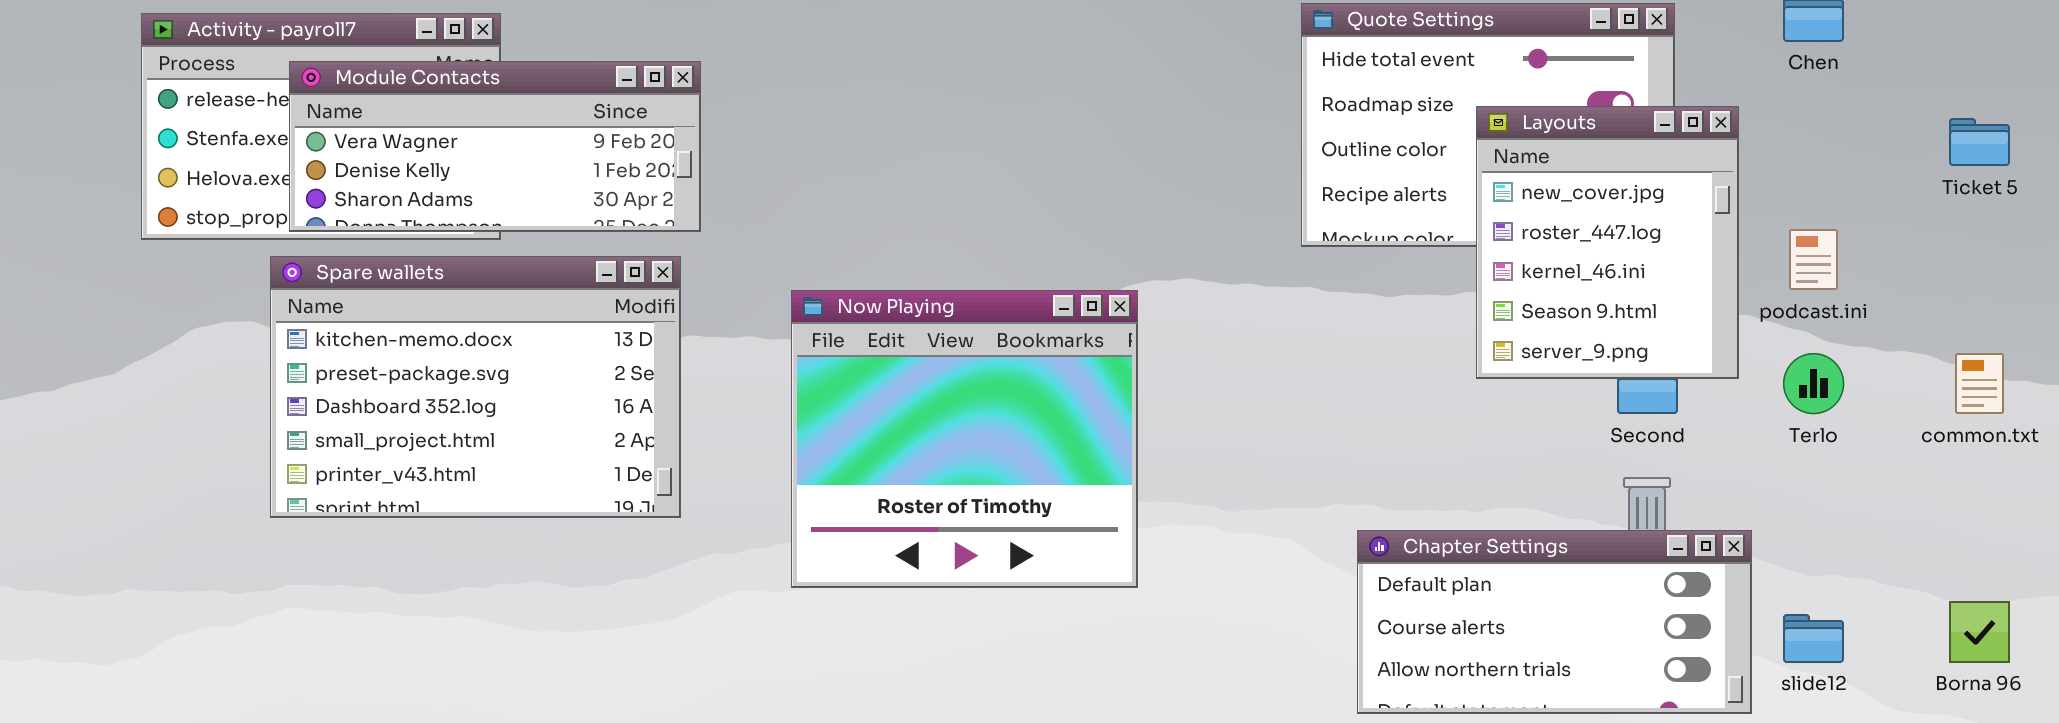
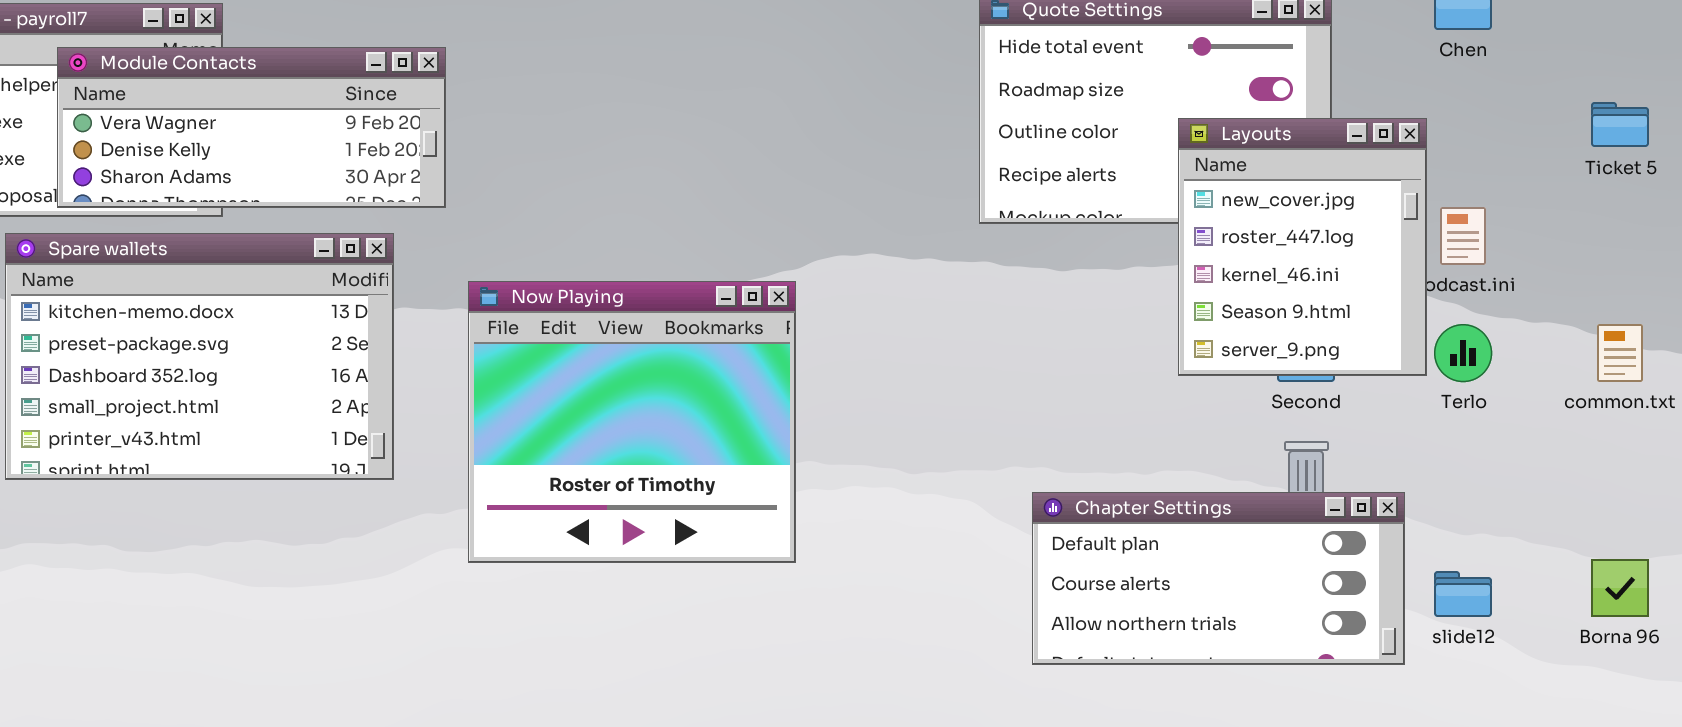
Module Contacts: [289,61,701,232] -> [57,47,446,208], moved
Layouts: [1476,106,1739,379] -> [1178,118,1427,376], moved
Now Playing: [791,290,1138,588] -> [468,281,796,563], moved

